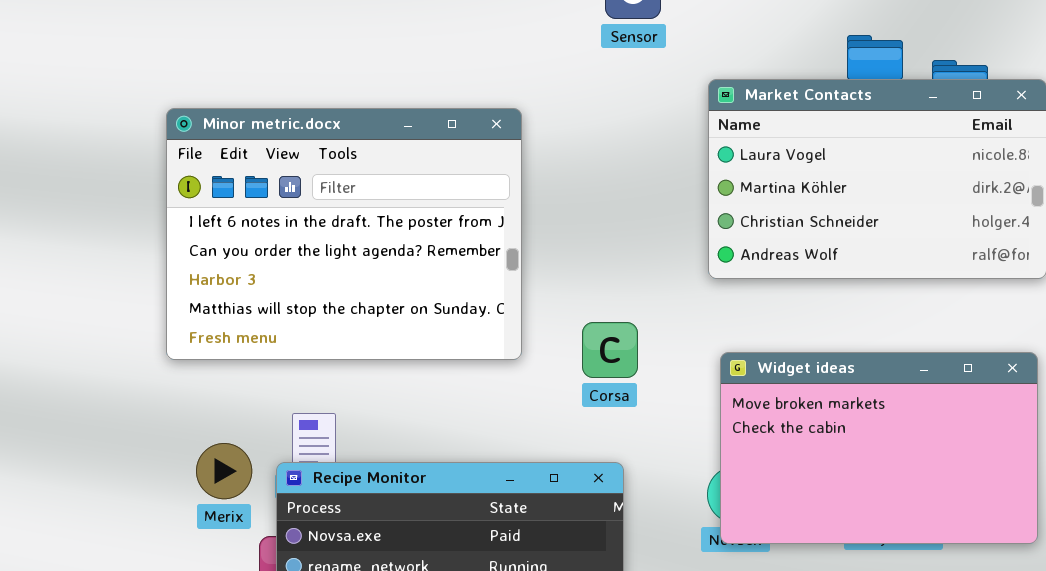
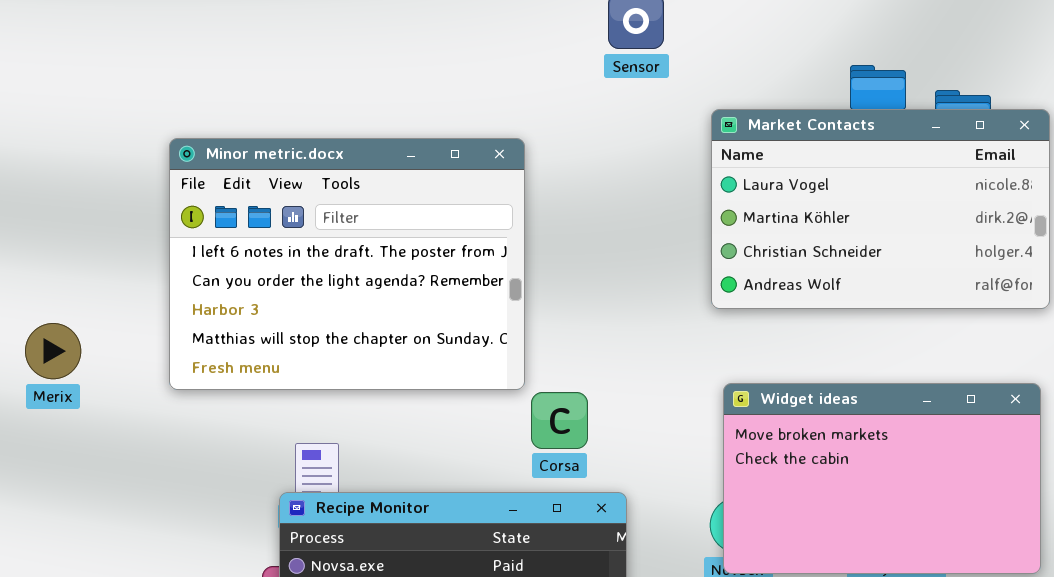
Corsa: [582,322,638,378] -> [531,392,588,449], moved
Merix: [196,443,252,499] -> [25,323,81,379], moved

